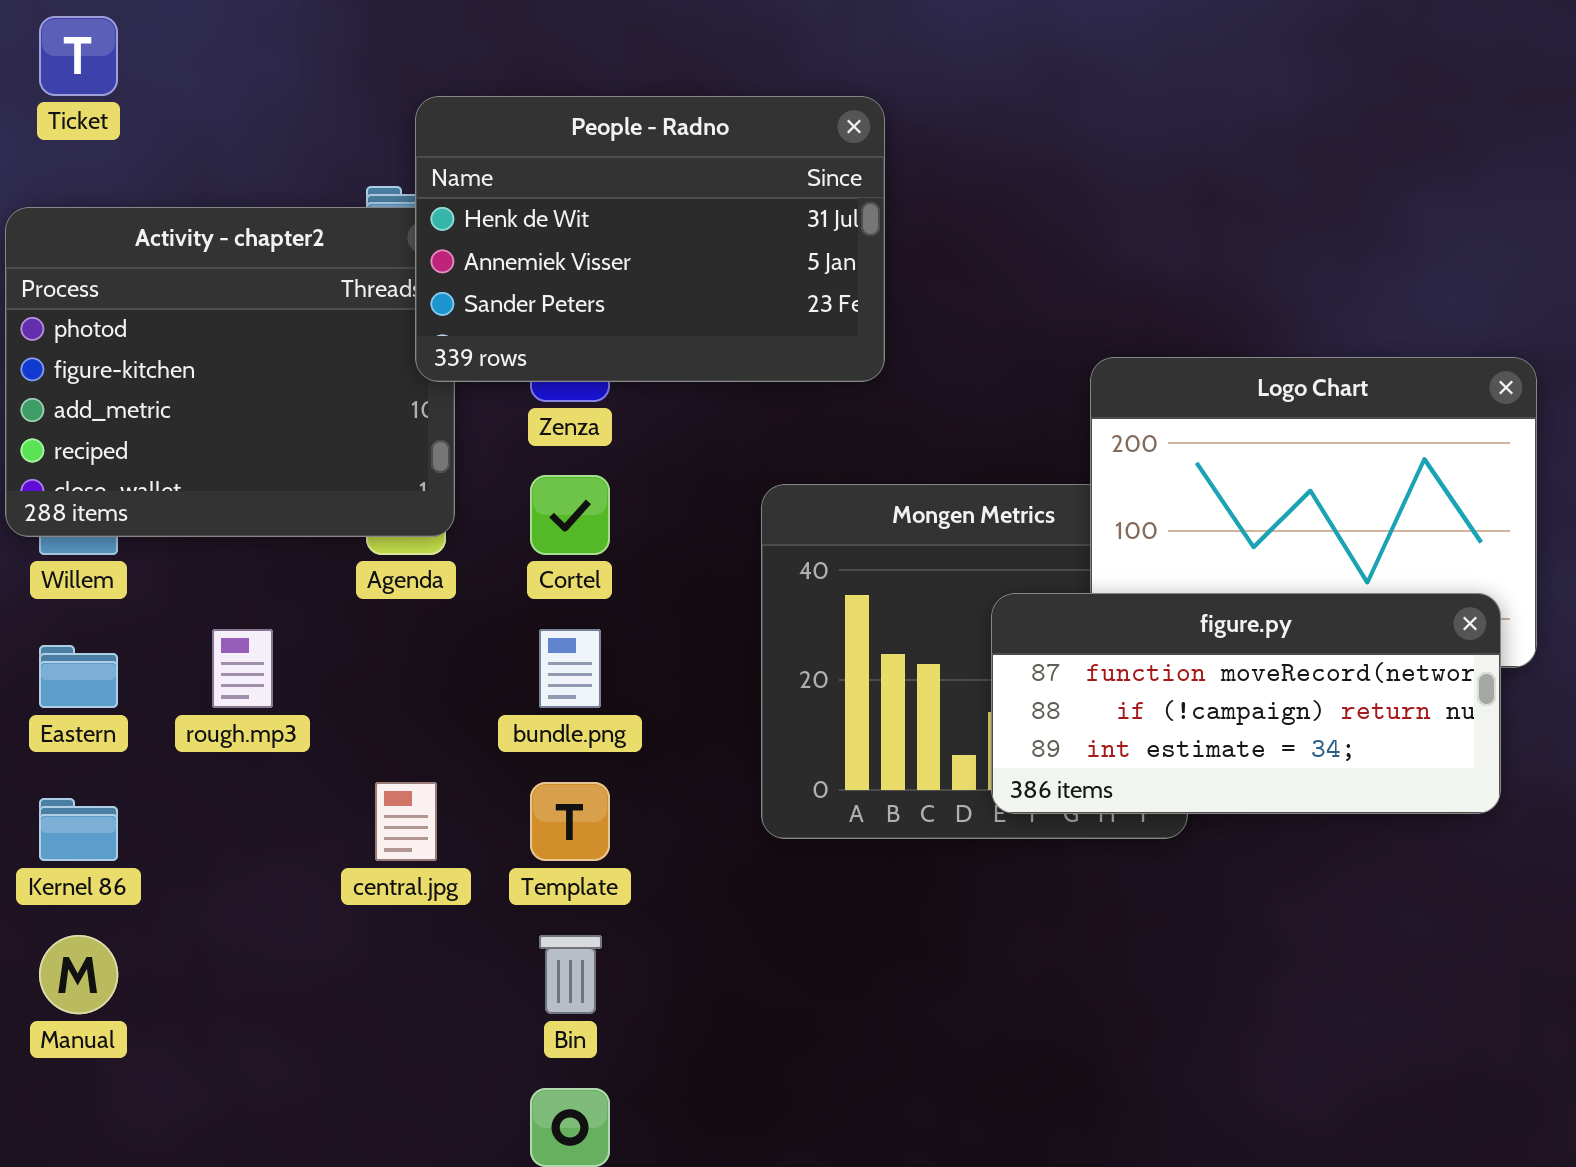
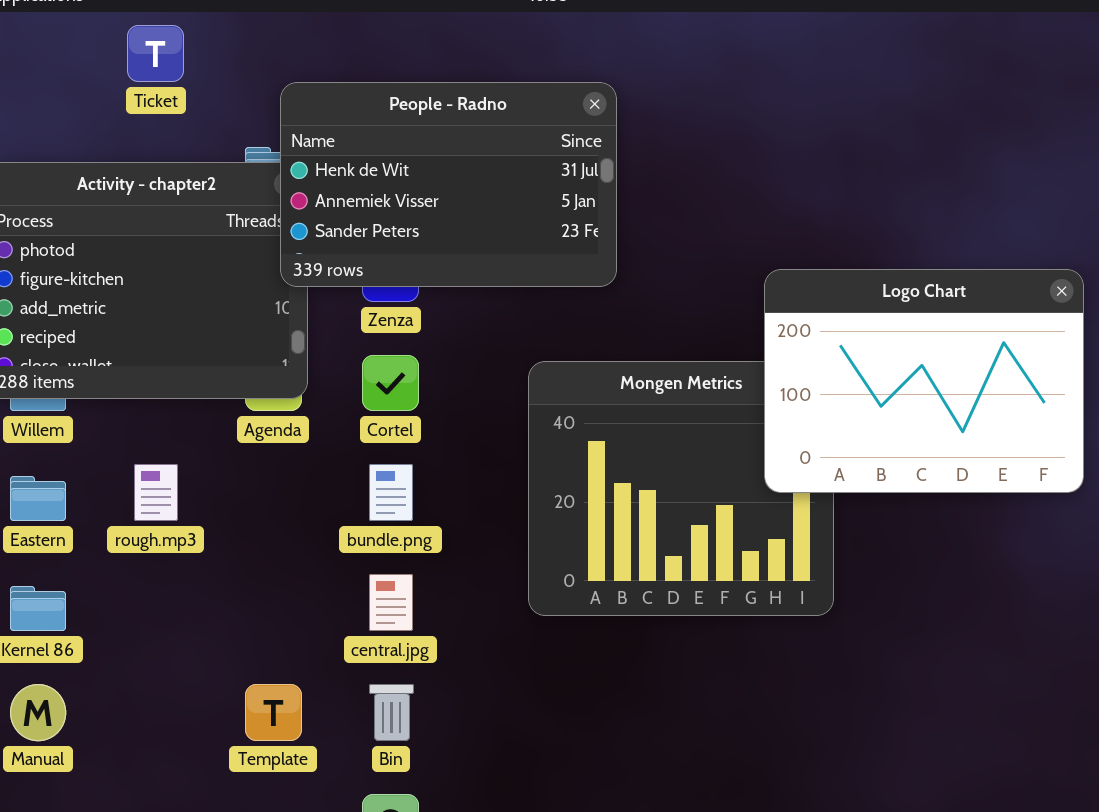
Ticket: [39,16,118,96] -> [127,25,184,82], moved
figure.py: [991,593,1501,814] -> none, closed
central.jpg: [375,782,437,861] -> [369,574,413,631], moved
Template: [530,782,610,861] -> [245,684,302,741], moved

